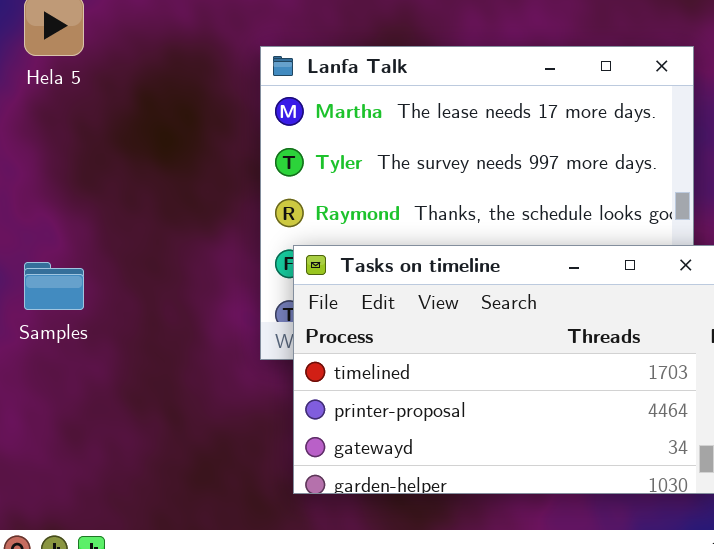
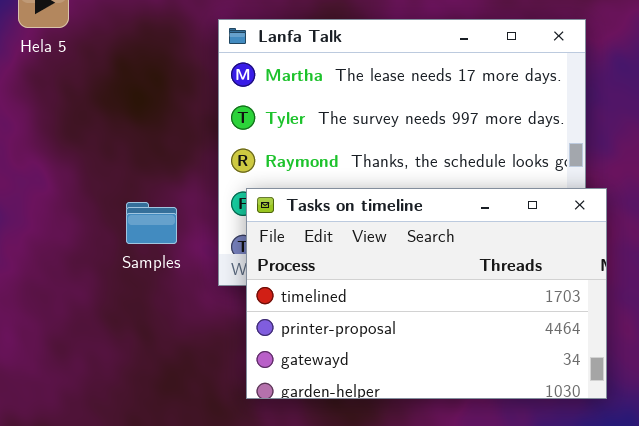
Samples: [24,262,84,310] -> [126,202,177,244], moved

